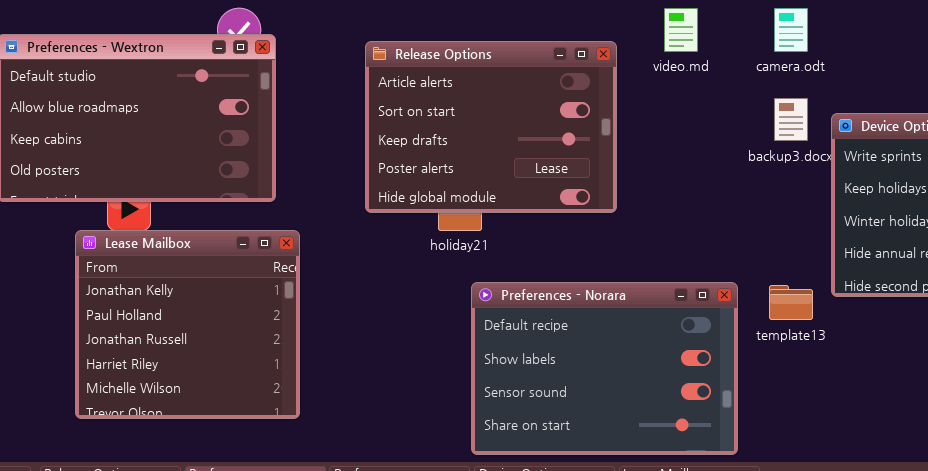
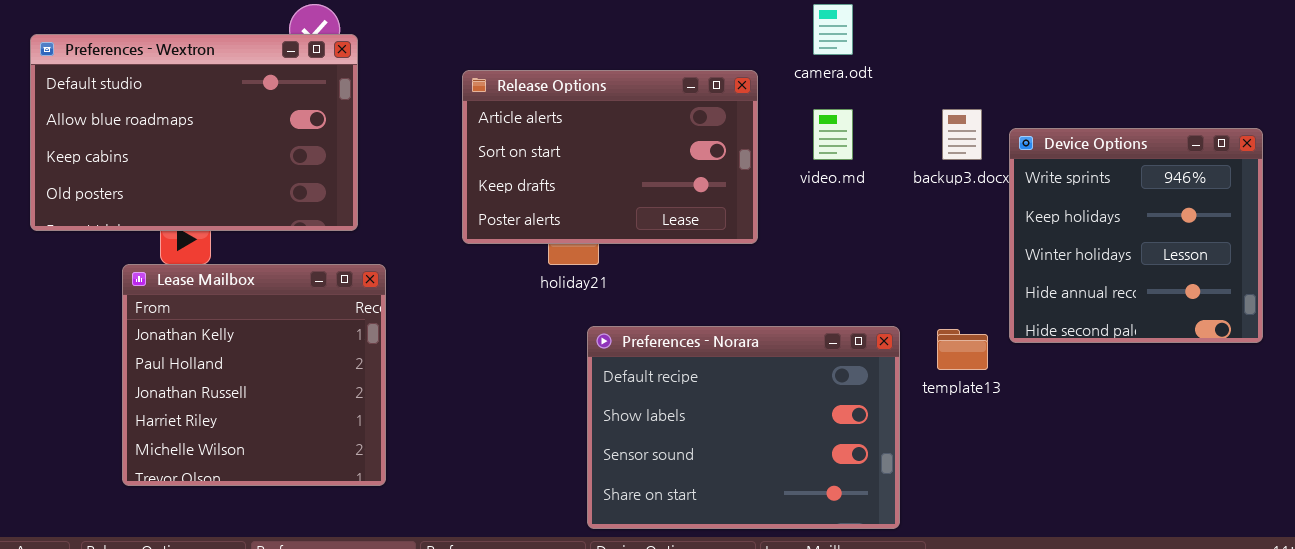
video.md: [664,8,698,52] -> [813,109,853,160], moved
camera.odt: [774,8,808,52] -> [813,4,853,55], moved
Release Options: [365,41,617,213] -> [462,70,758,244], resized

